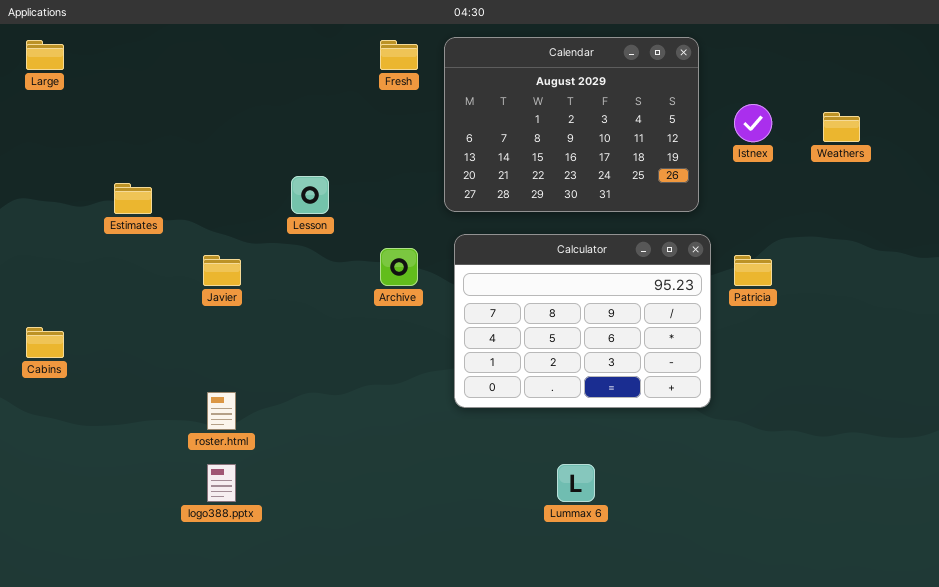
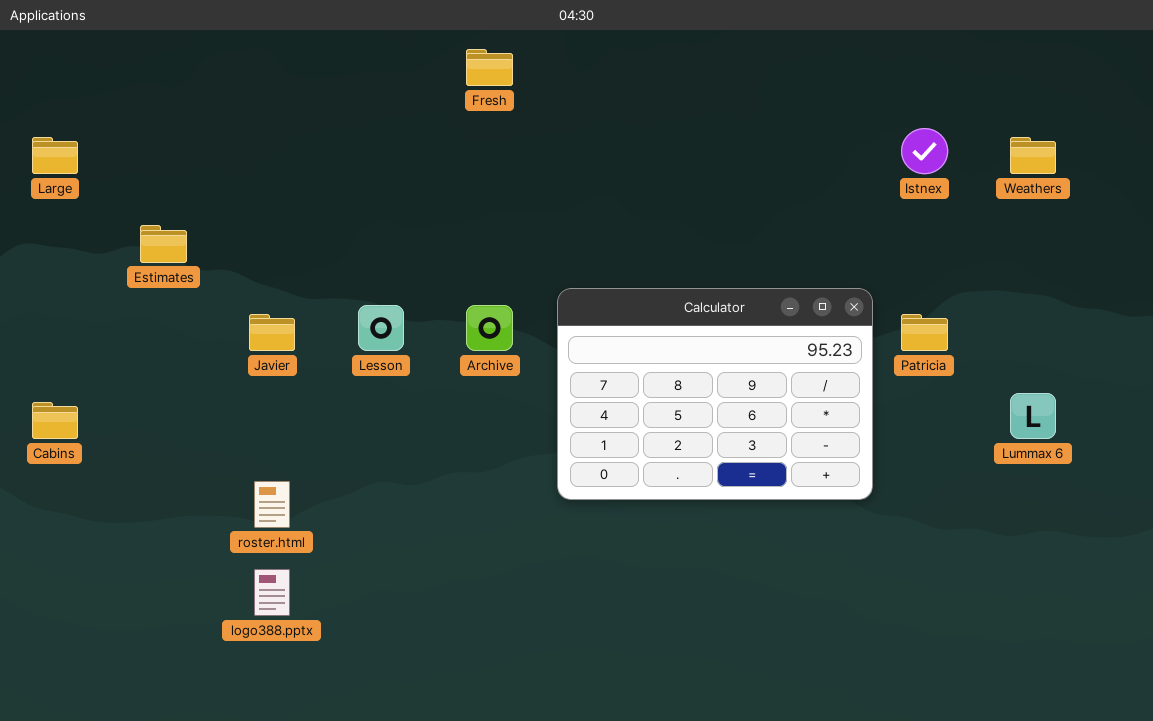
Calendar: [444,37,699,212] -> none, closed
Large: [26,40,64,70] -> [32,137,78,174], moved
Lesson: [291,176,329,214] -> [358,305,404,351], moved
Lummax 6: [557,464,595,502] -> [1010,393,1056,439], moved

